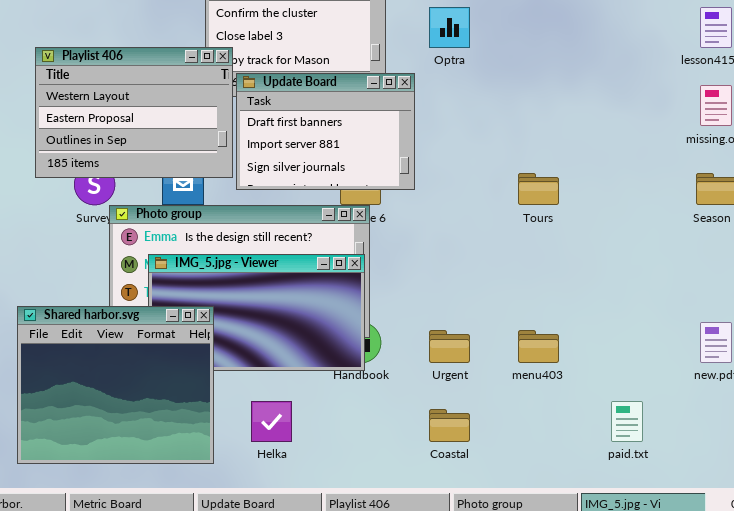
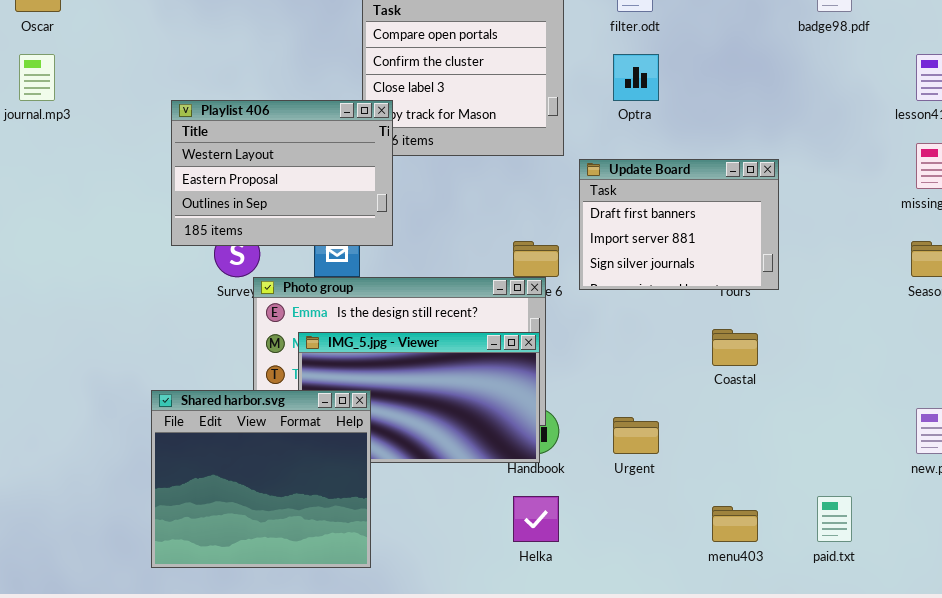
Update Board: [236,73,415,190] -> [579,159,779,290], moved
menu403: [518,330,559,363] -> [712,506,758,542], moved
Helka: [251,401,292,442] -> [513,496,559,542], moved
Coastal: [429,409,470,442] -> [712,329,758,366], moved

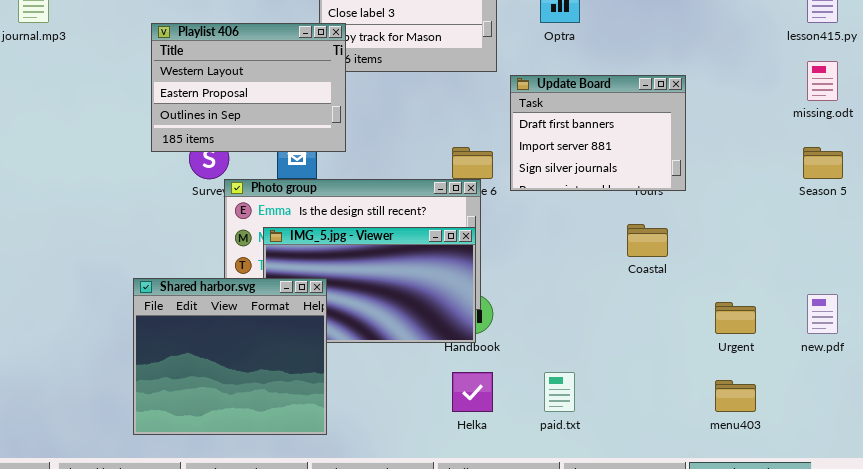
Urgent: [613,417,659,454] -> [715,302,756,334], moved
paid.txt: [817,496,852,542] -> [544,372,575,412], moved
menu403: [712,506,758,542] -> [715,380,756,412], moved

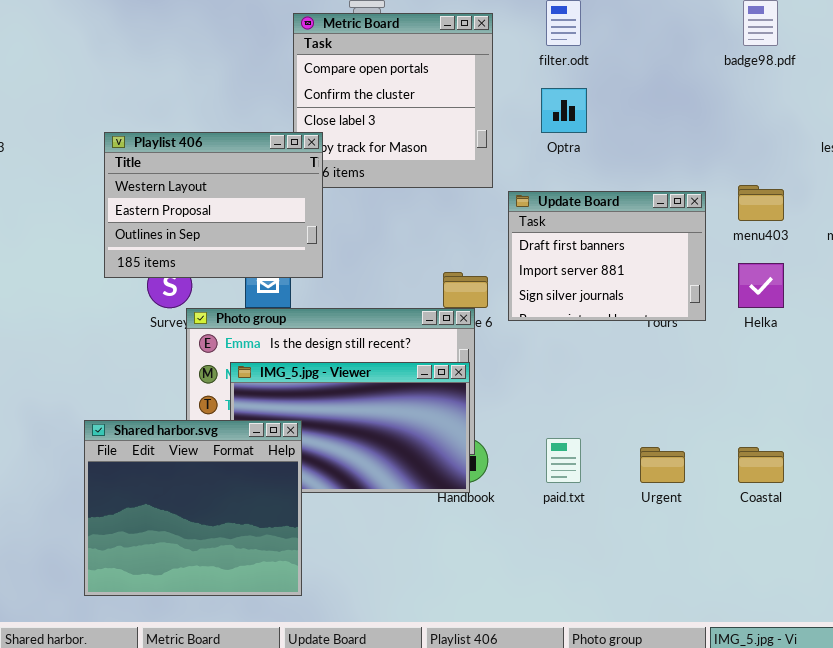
Coastal: [627,224,668,257] -> [738,447,784,483], moved
Urgent: [715,302,756,334] -> [640,447,685,483], moved
Helka: [452,372,493,412] -> [738,263,784,308], moved
paid.txt: [544,372,575,412] -> [546,438,581,483], moved
menu403: [715,380,756,412] -> [738,185,784,221], moved

